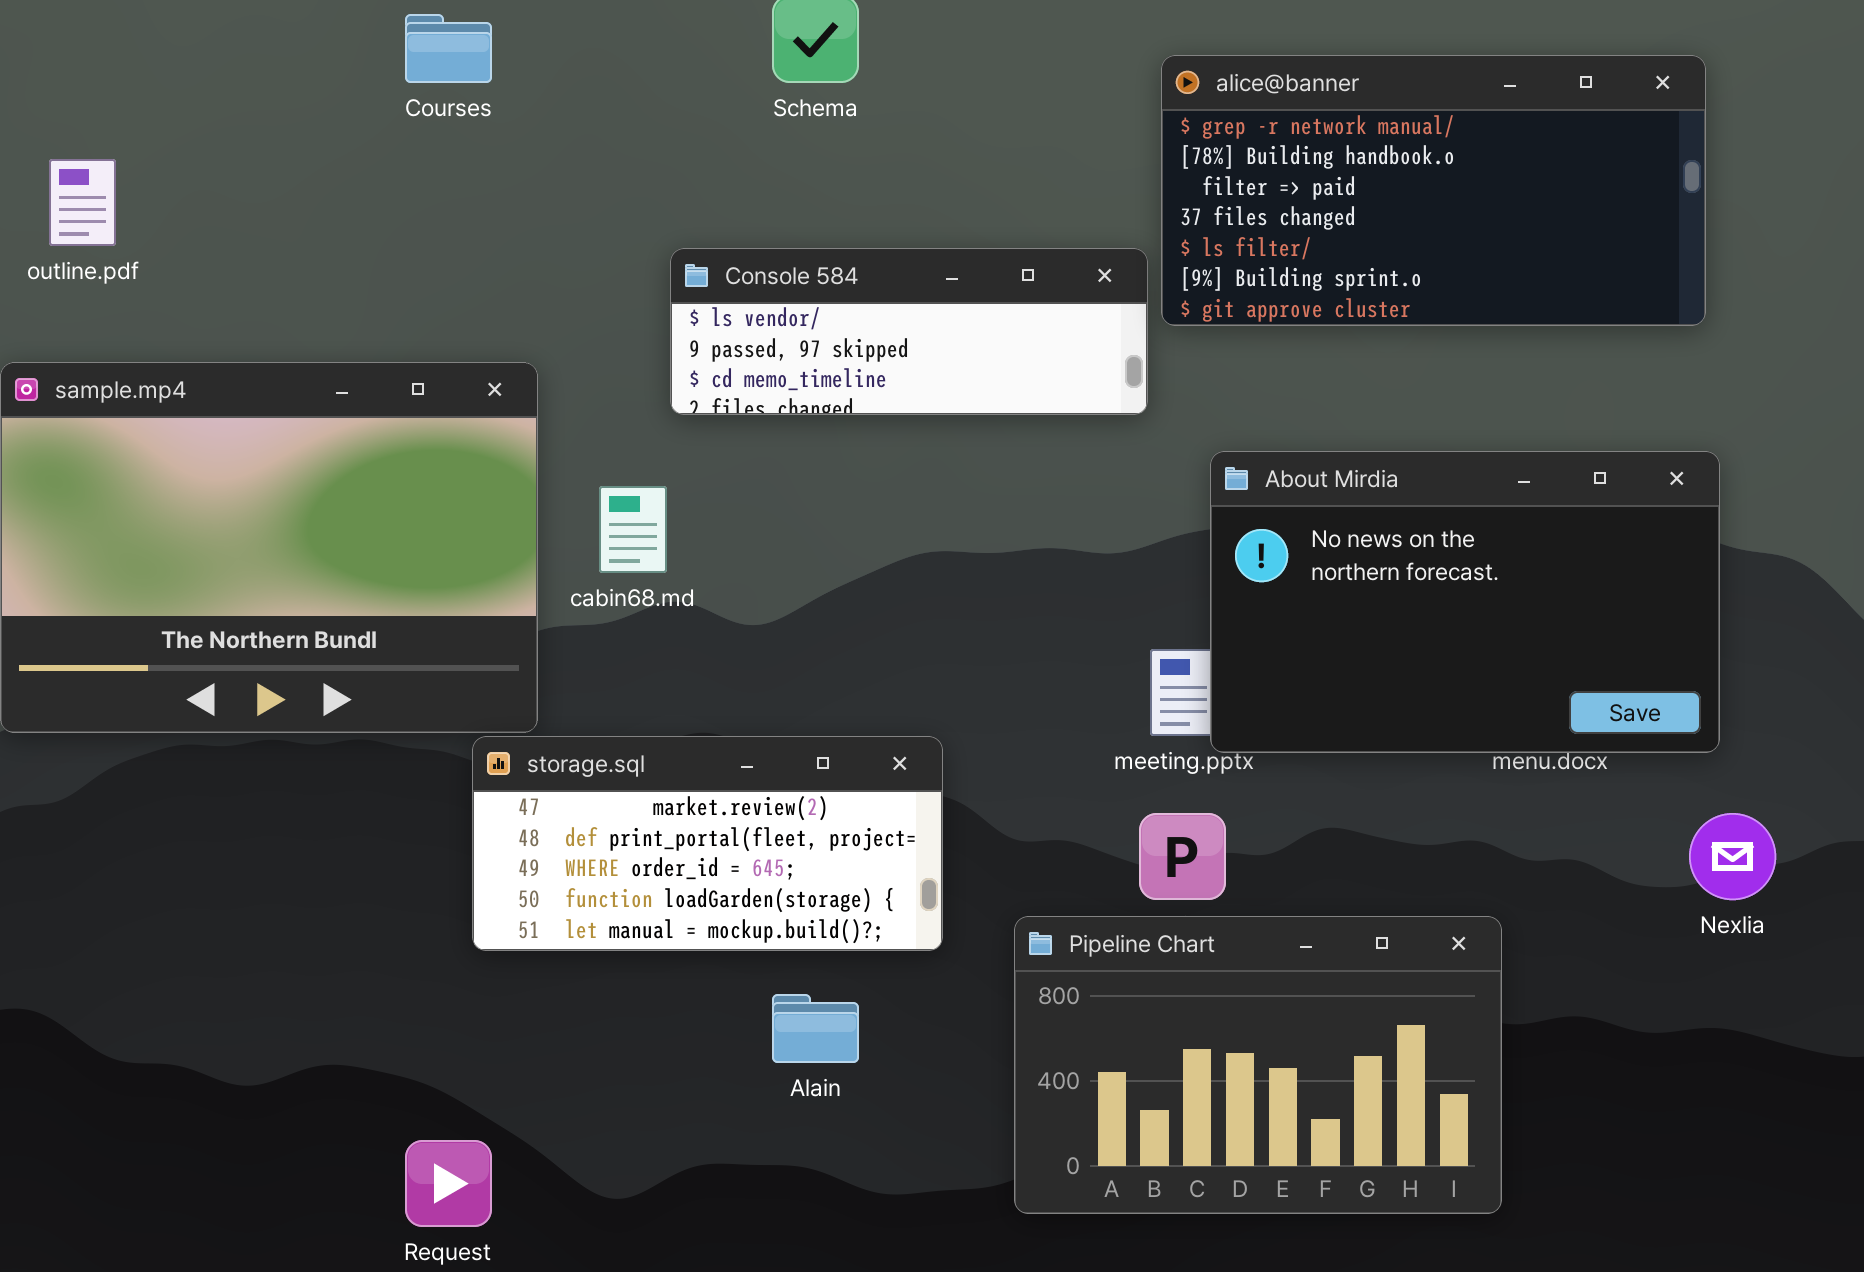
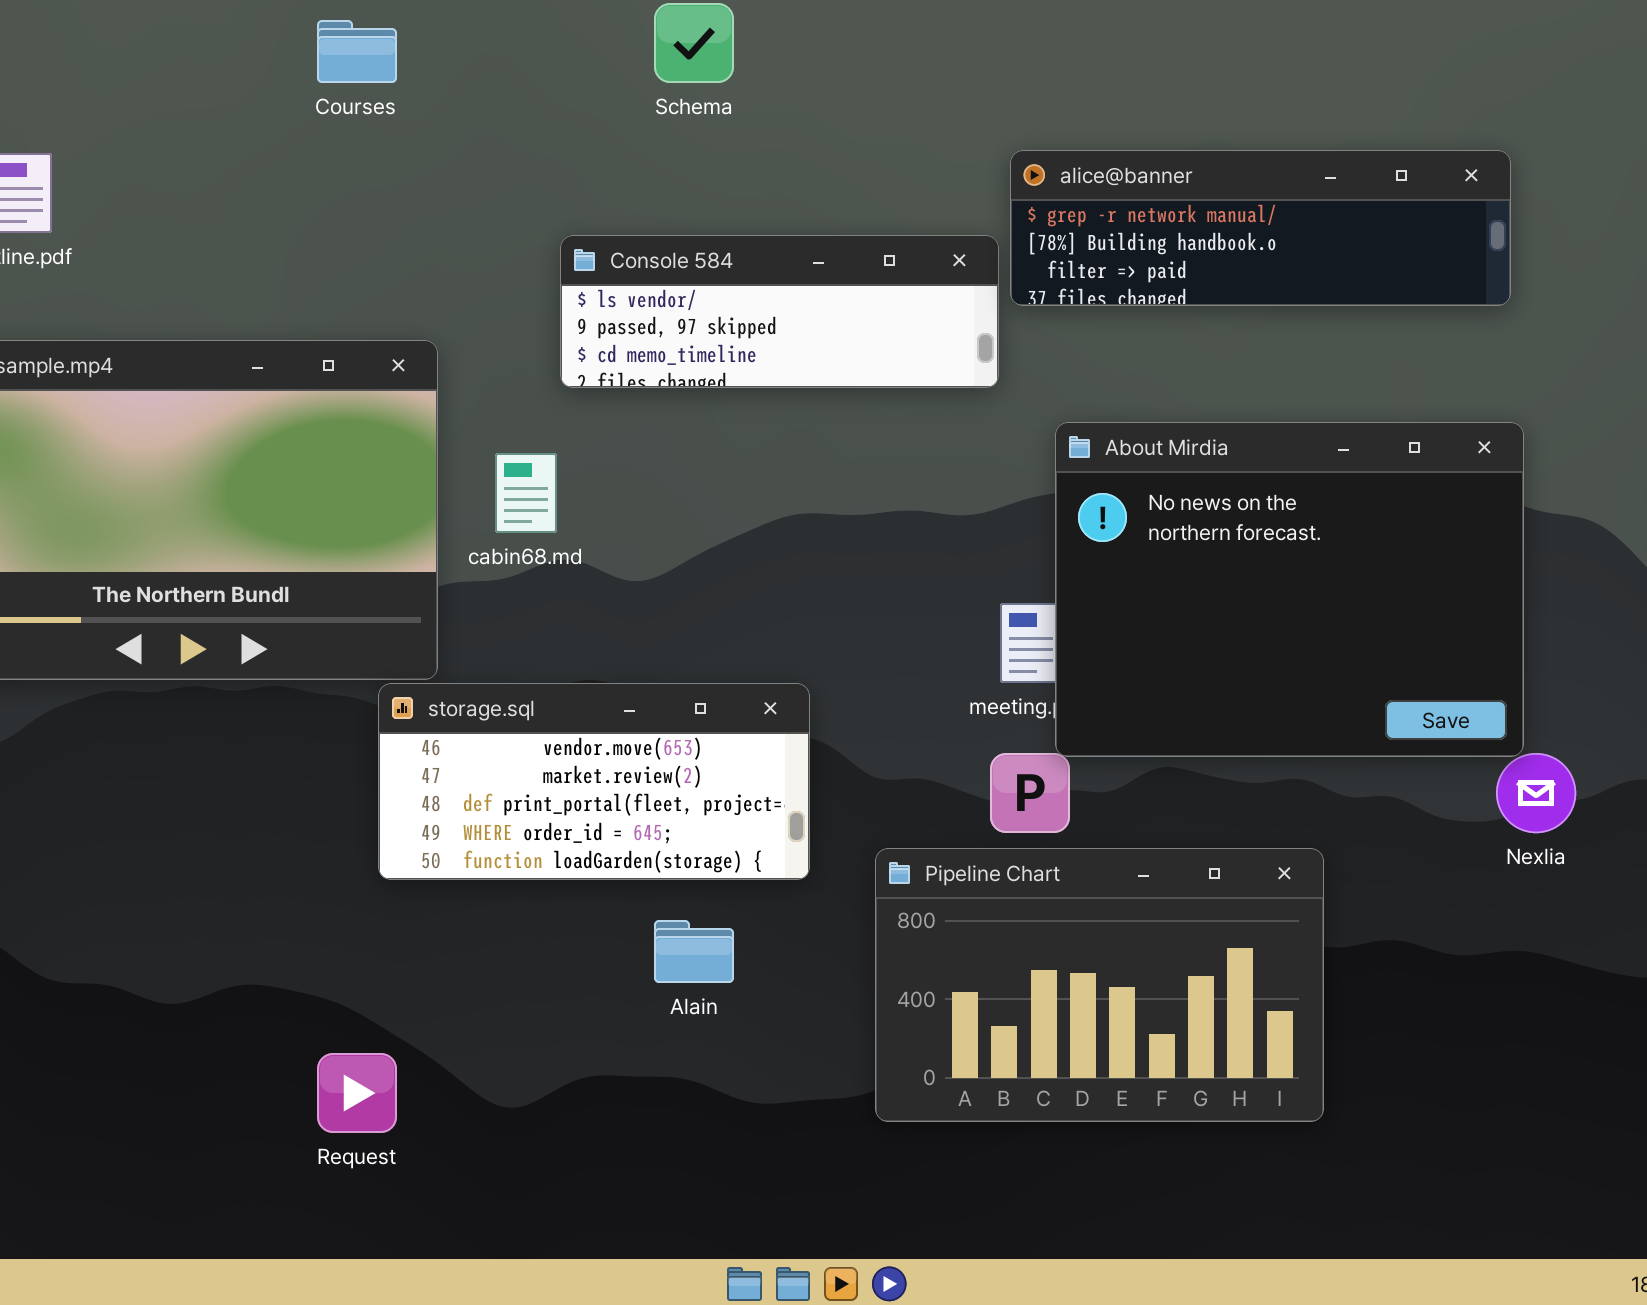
alice@banner: [1161,55,1706,326] -> [1010,150,1511,306], resized
About Mirdia: [1210,451,1720,753] -> [1055,422,1524,757], resized
storage.sql: [472,736,943,951] -> [378,683,810,880], scrolled up 1 row

